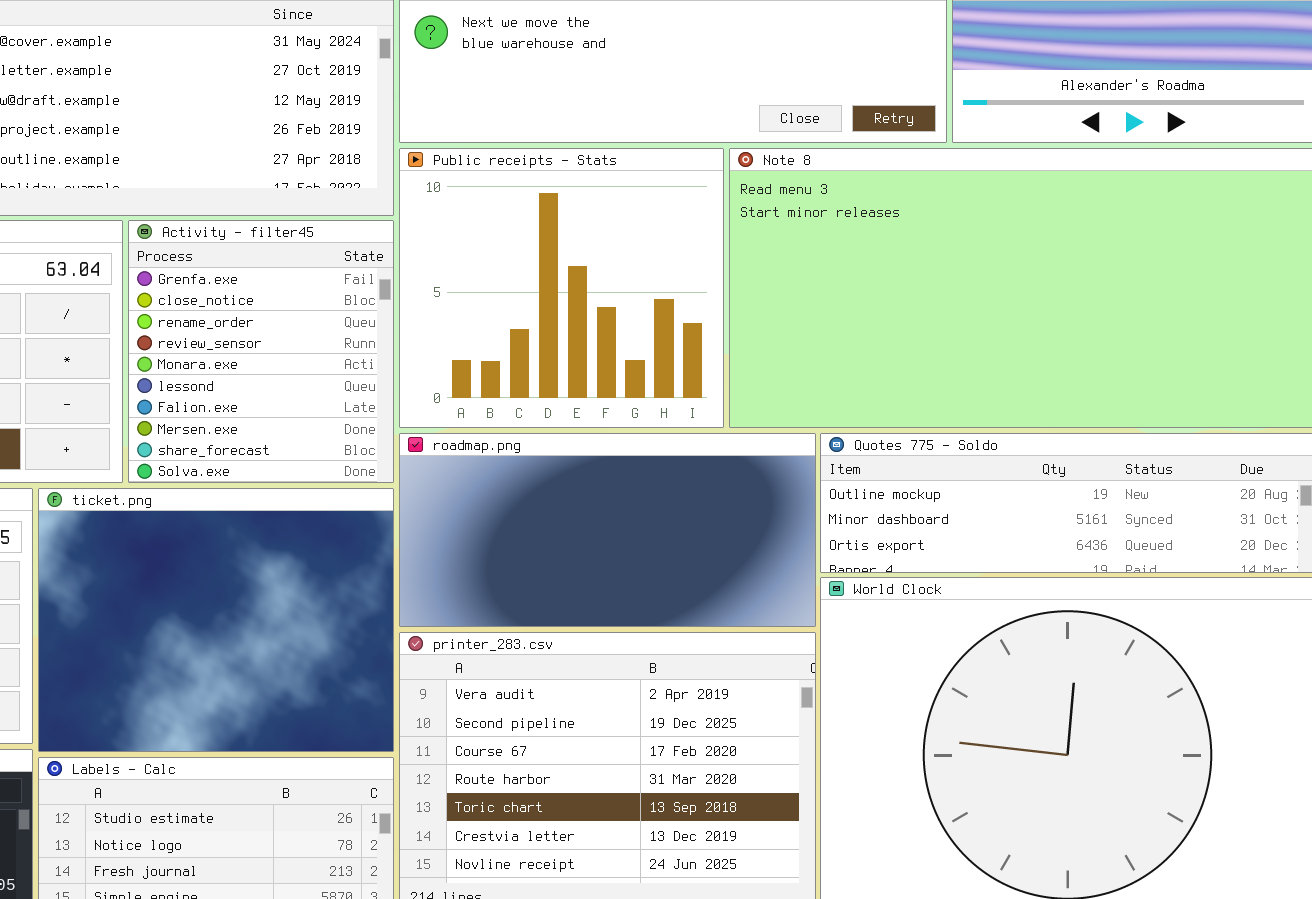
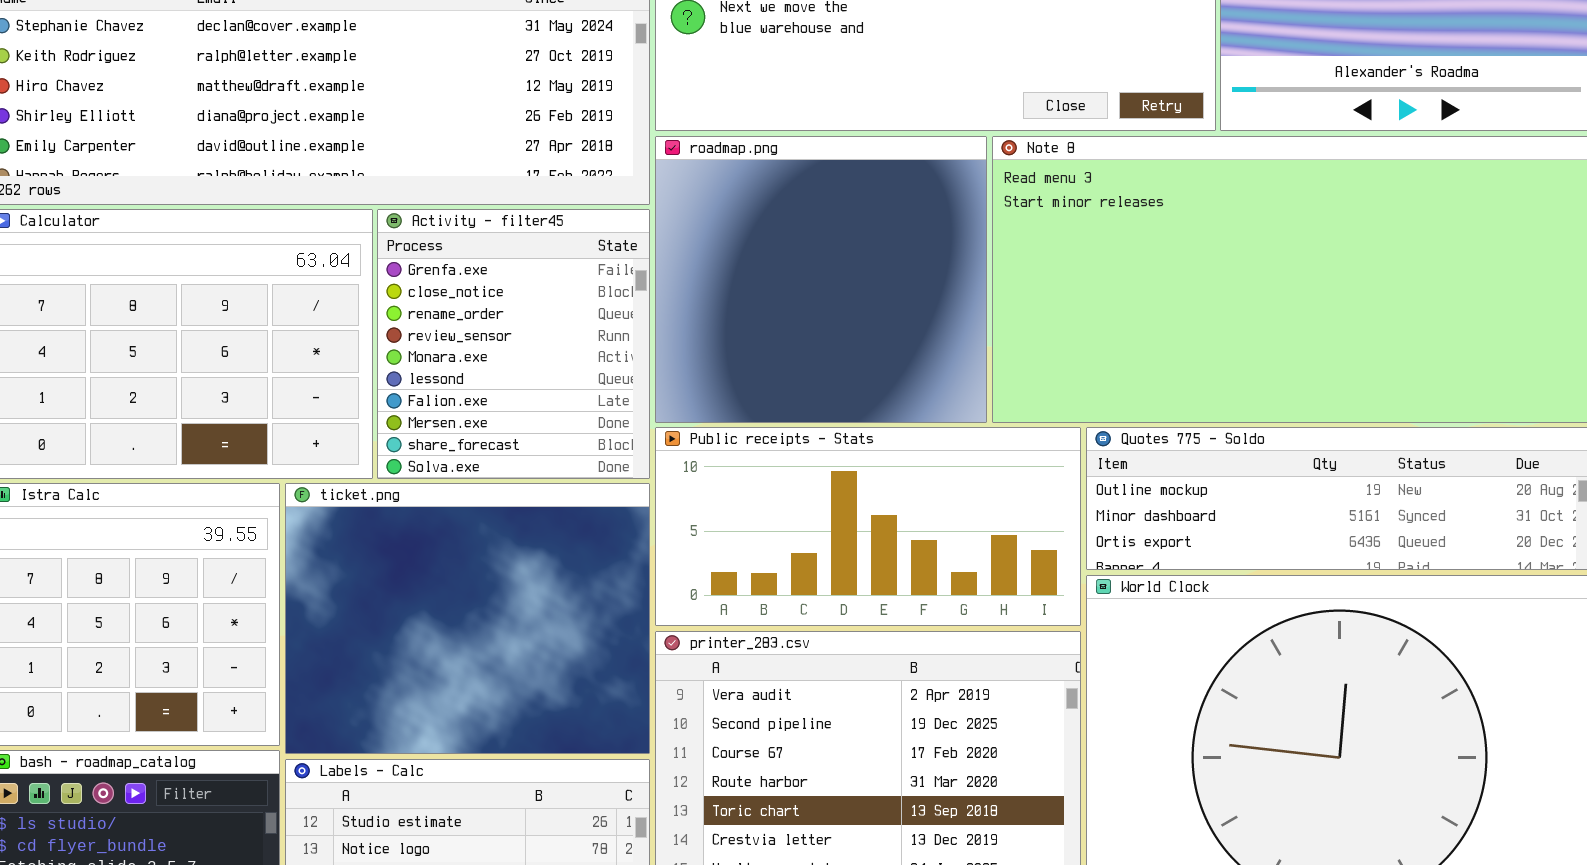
Public receipts - Stats: [399,148,724,428] -> [655,427,1081,626], moved, resized
roadmap.png: [399,433,816,627] -> [655,136,987,423], moved, resized

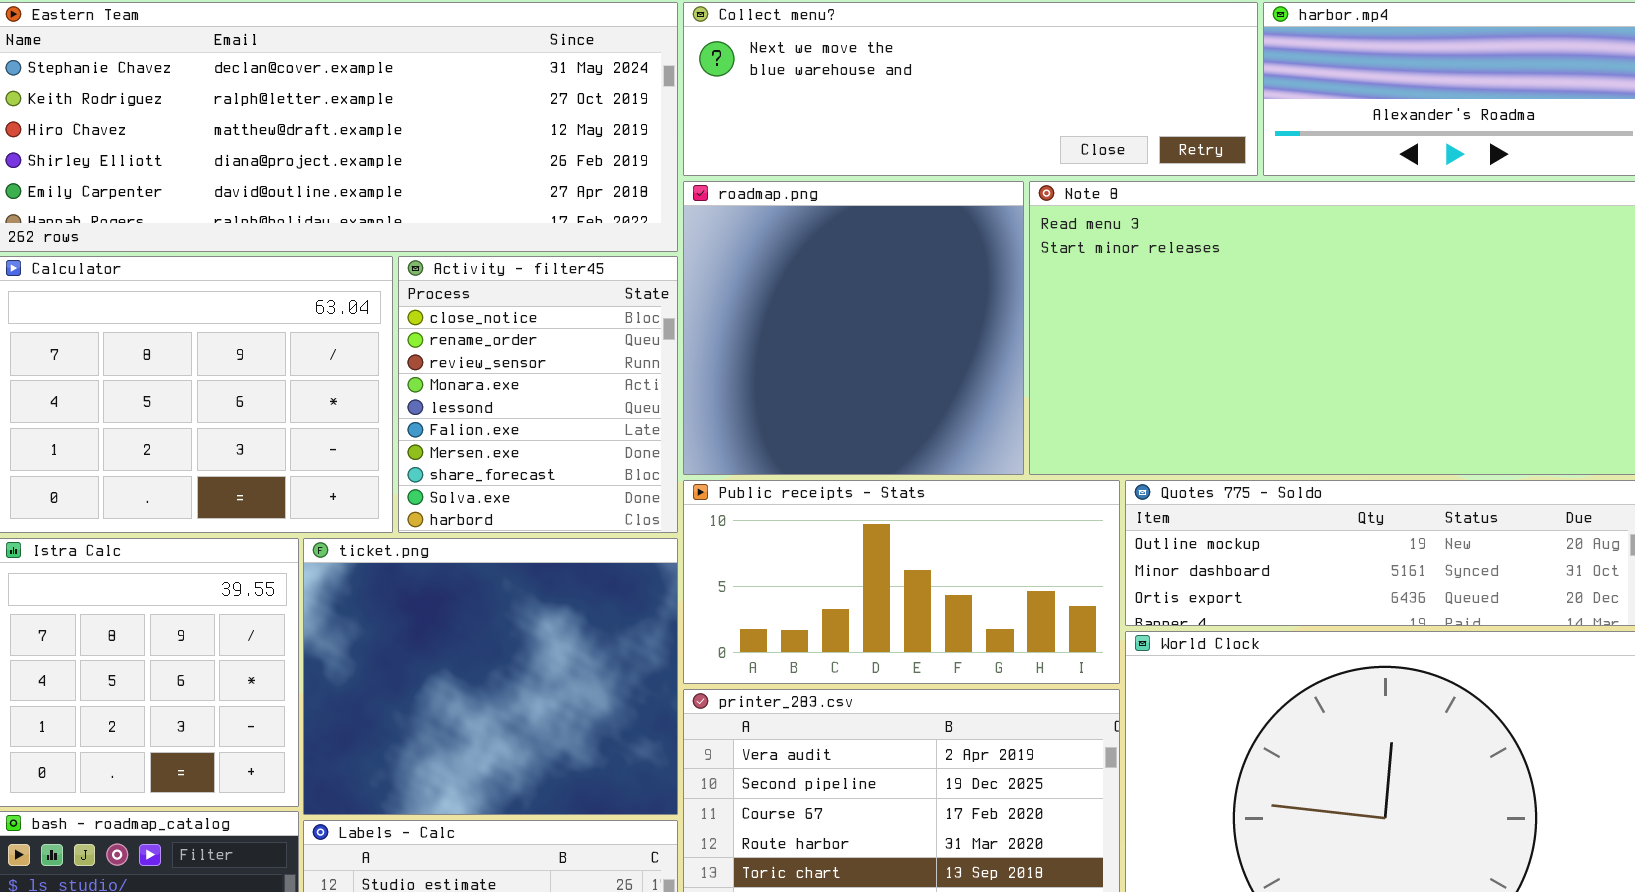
Activity - filter45: [377,209,650,479] -> [398,256,678,533], scrolled down 1 row

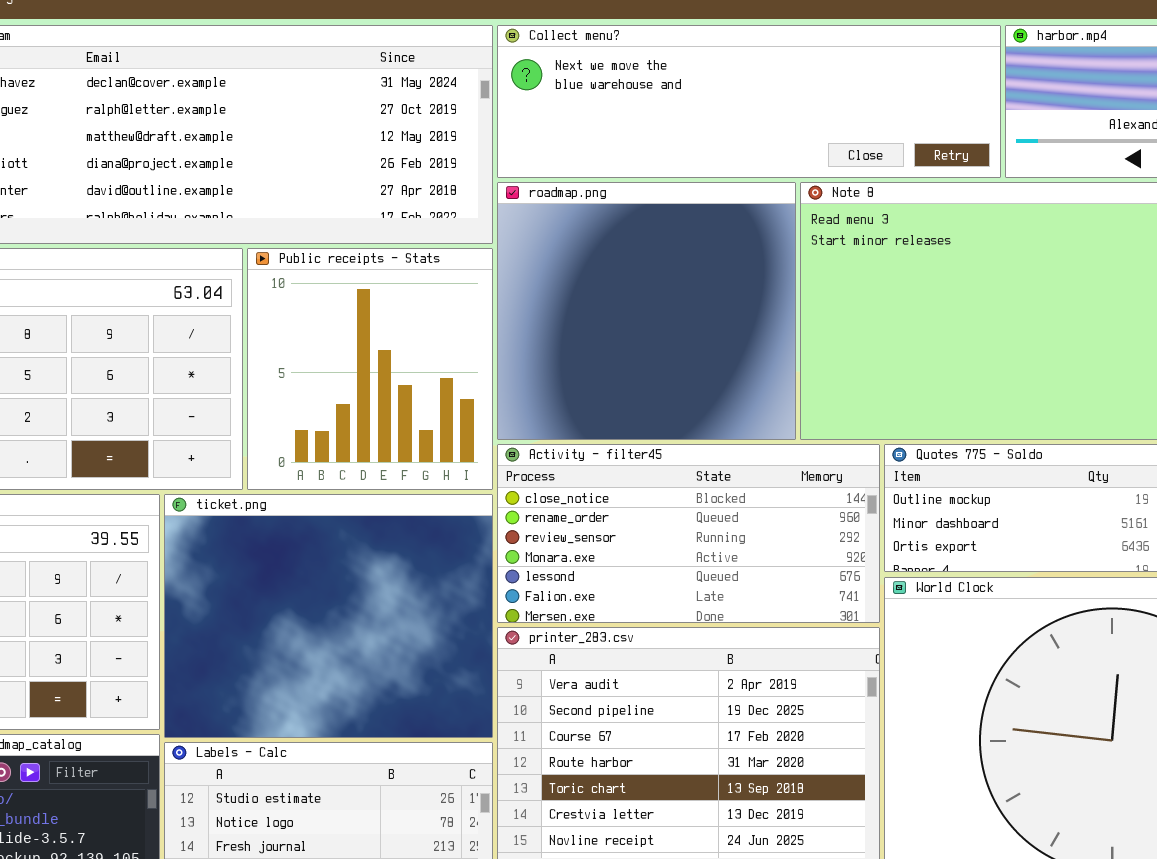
Activity - filter45: [398,256,678,533] -> [497,444,880,623], moved, resized
Public receipts - Stats: [683,480,1120,684] -> [247,248,493,490], moved, resized

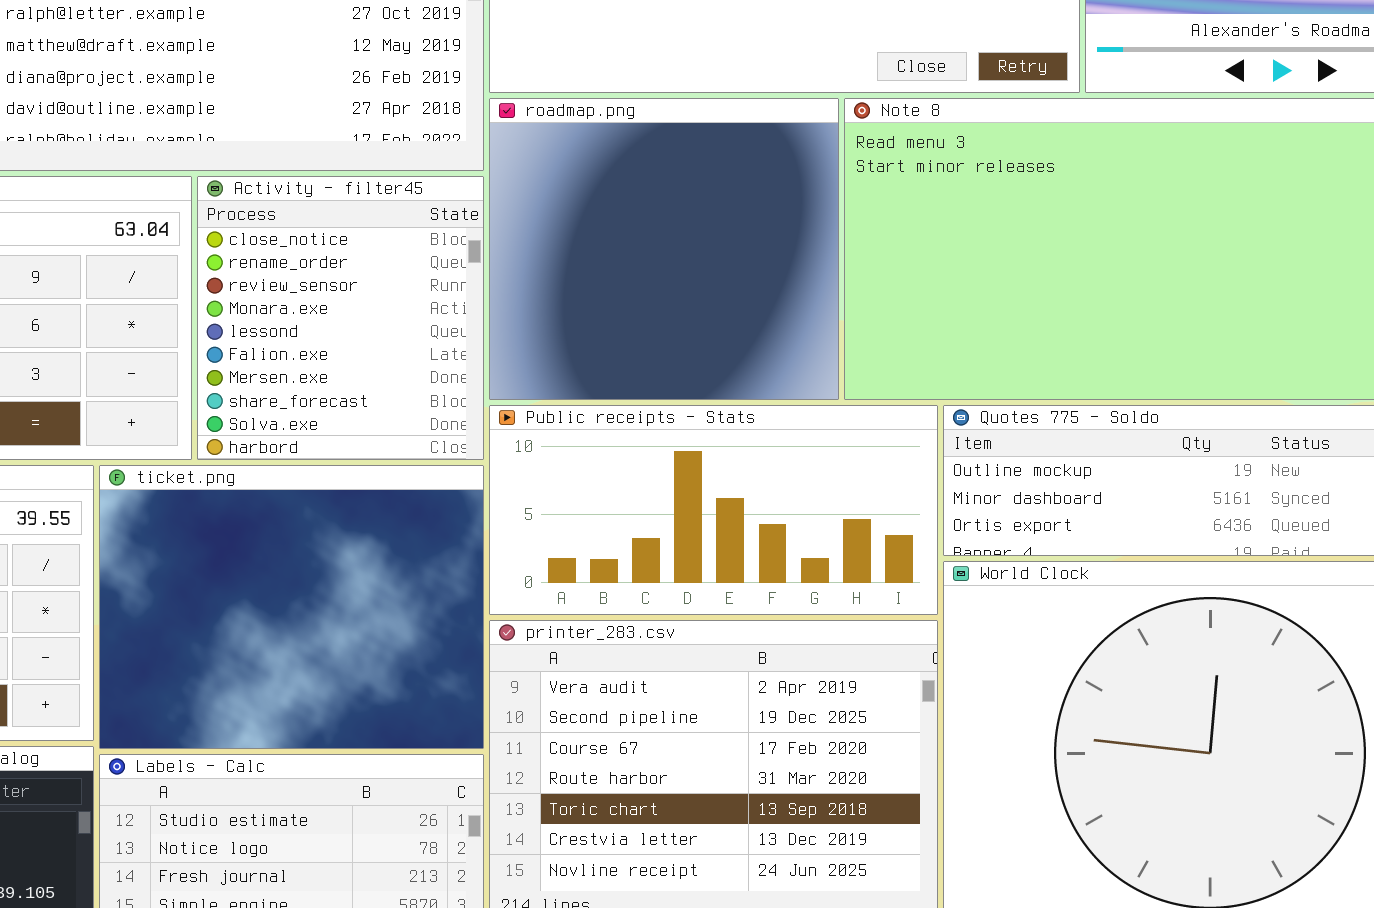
Public receipts - Stats: [247,248,493,490] -> [489,405,938,615], moved, resized
Activity - filter45: [497,444,880,623] -> [197,176,484,460], moved, resized

